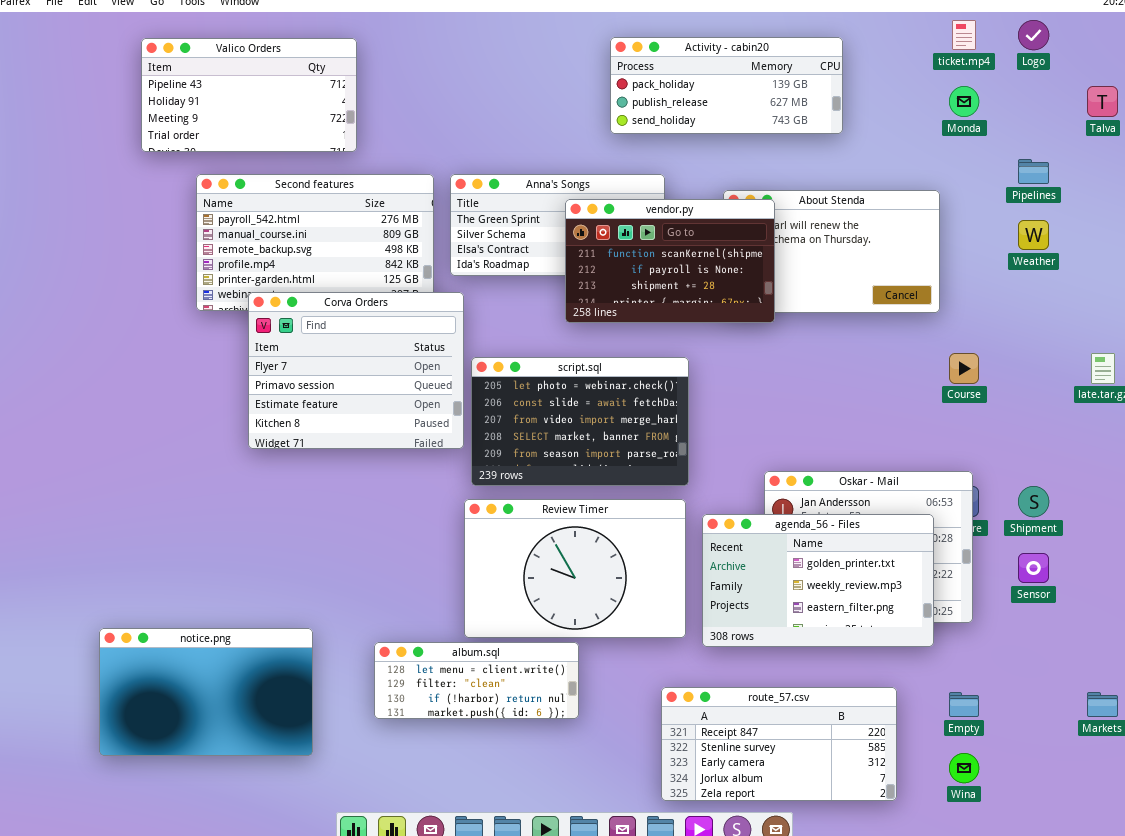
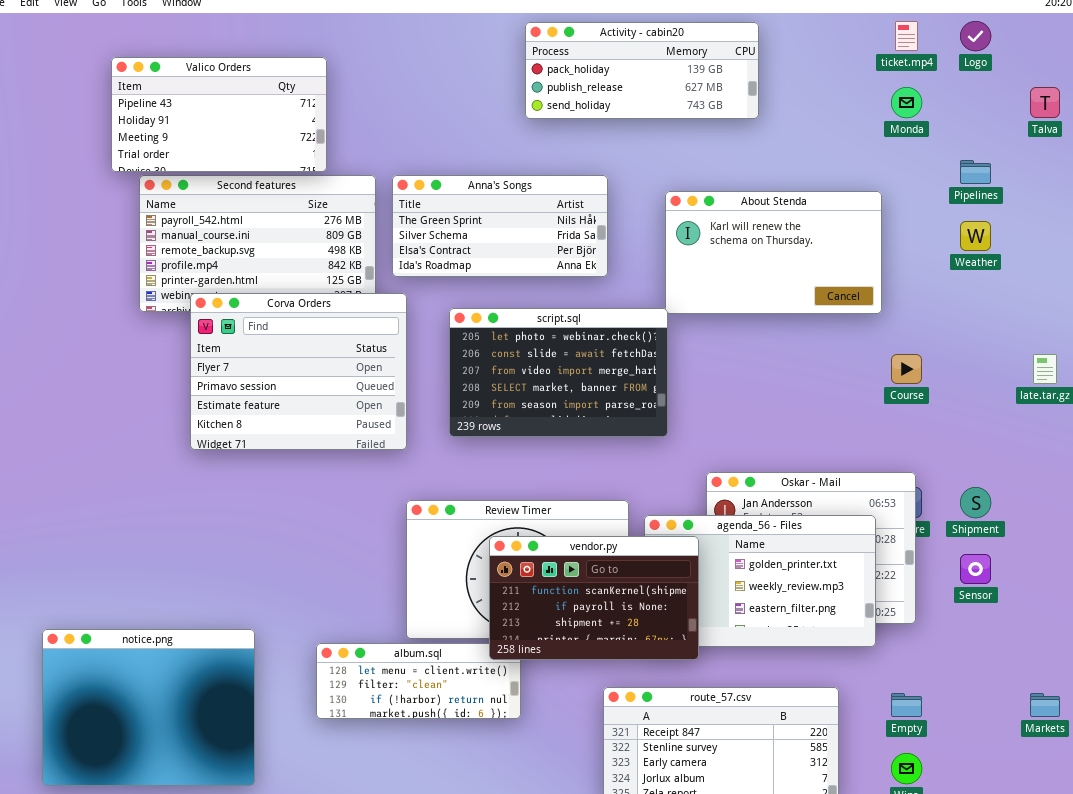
Activity - cabin20: [610,37,843,134] -> [525,22,759,119], moved
Valico Orders: [141,38,357,152] -> [111,57,327,172], moved
vendor.py: [565,199,775,323] -> [489,536,699,660], moved
script.sql: [471,357,689,486] -> [449,308,668,437], moved
notice.png: [99,628,313,756] -> [42,629,255,786], resized

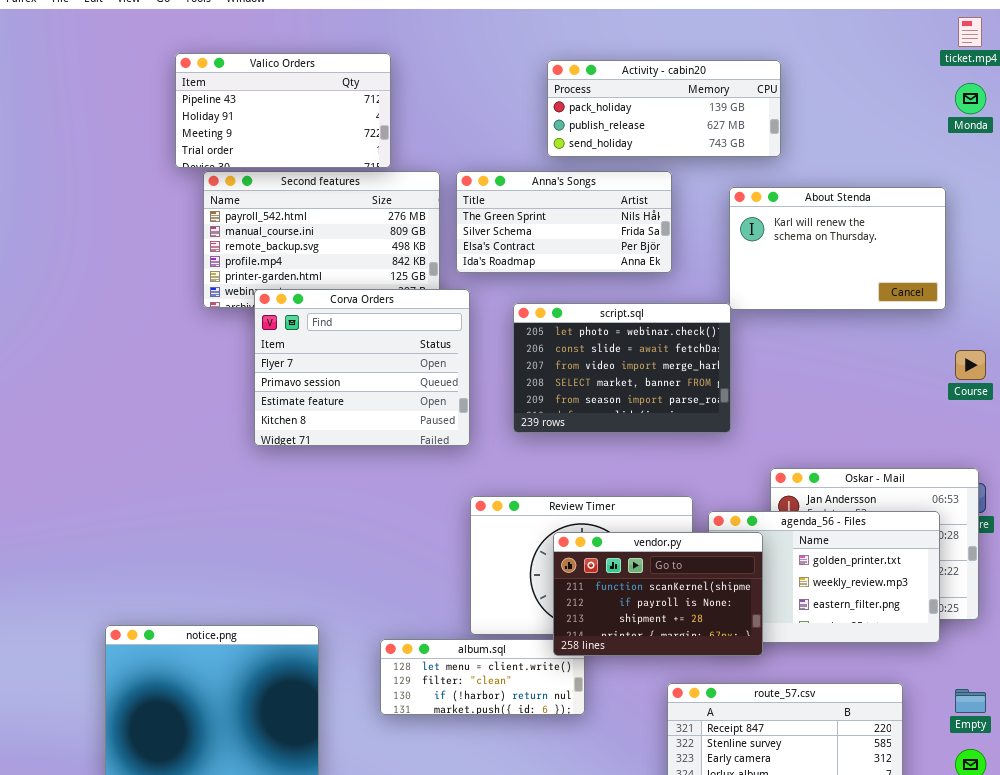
Activity - cabin20: [525,22,759,119] -> [547,60,781,157], moved

